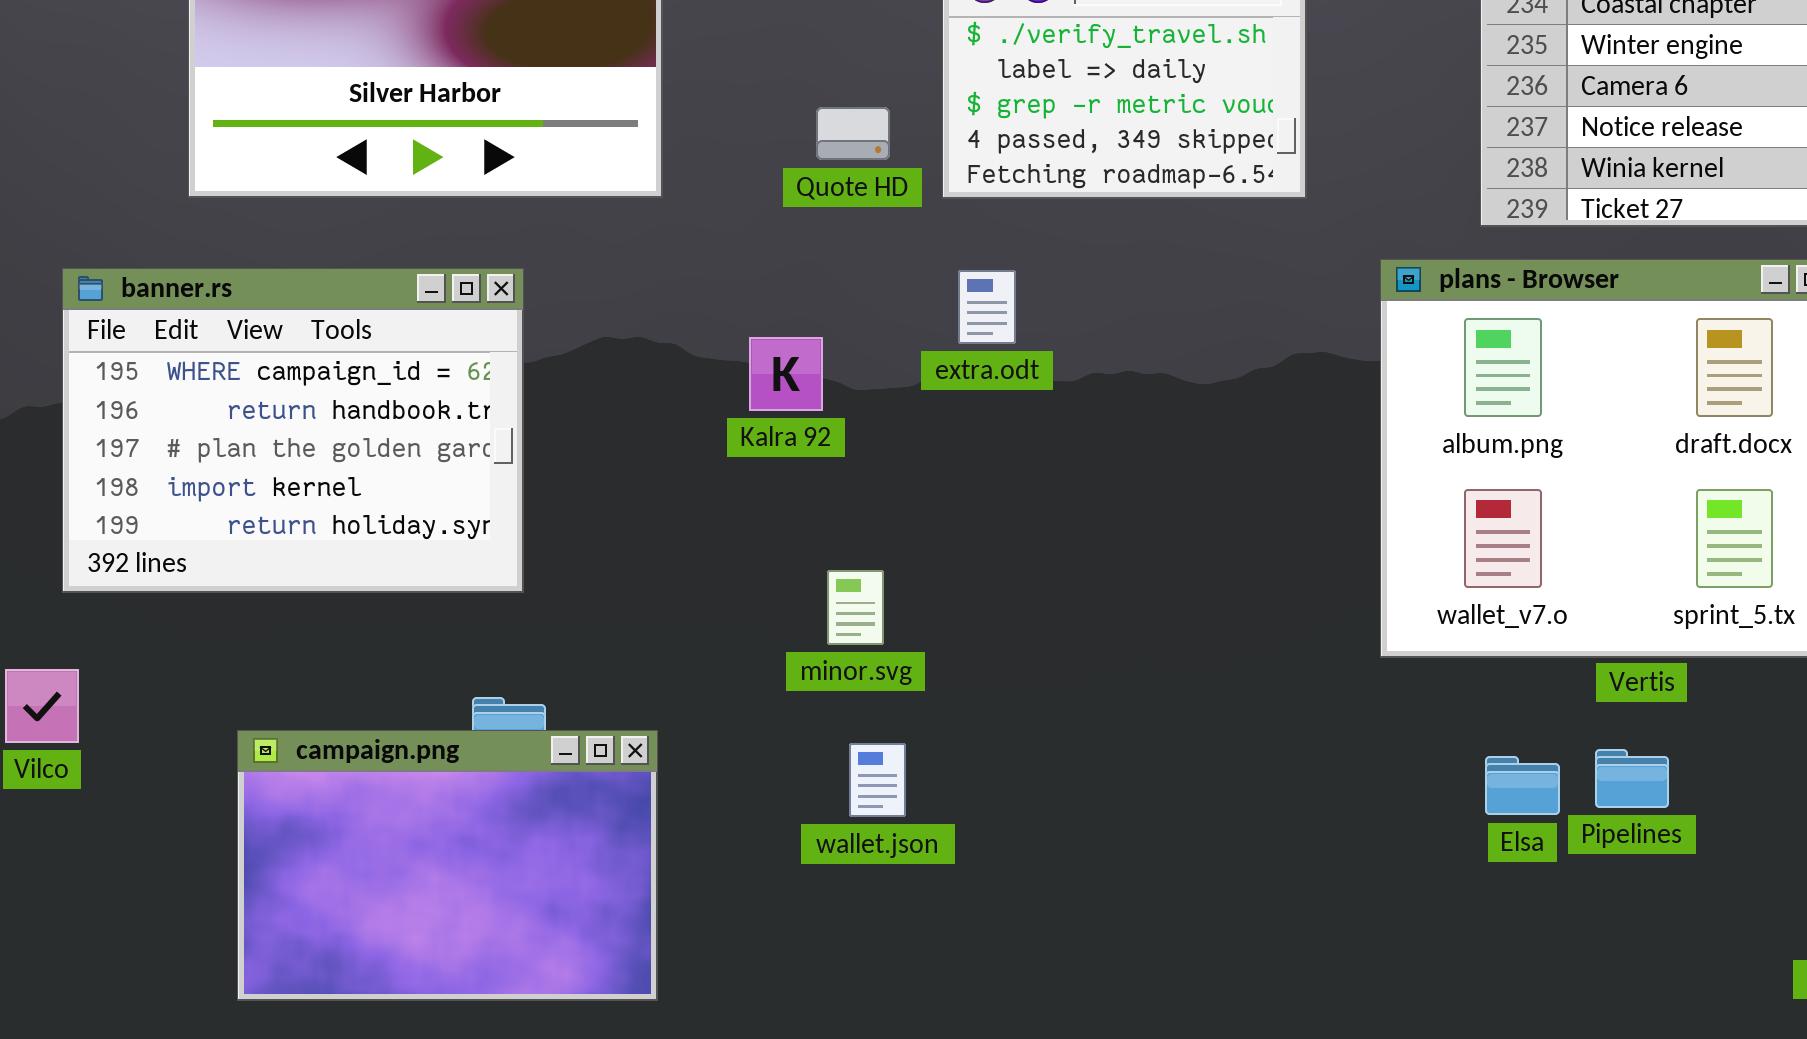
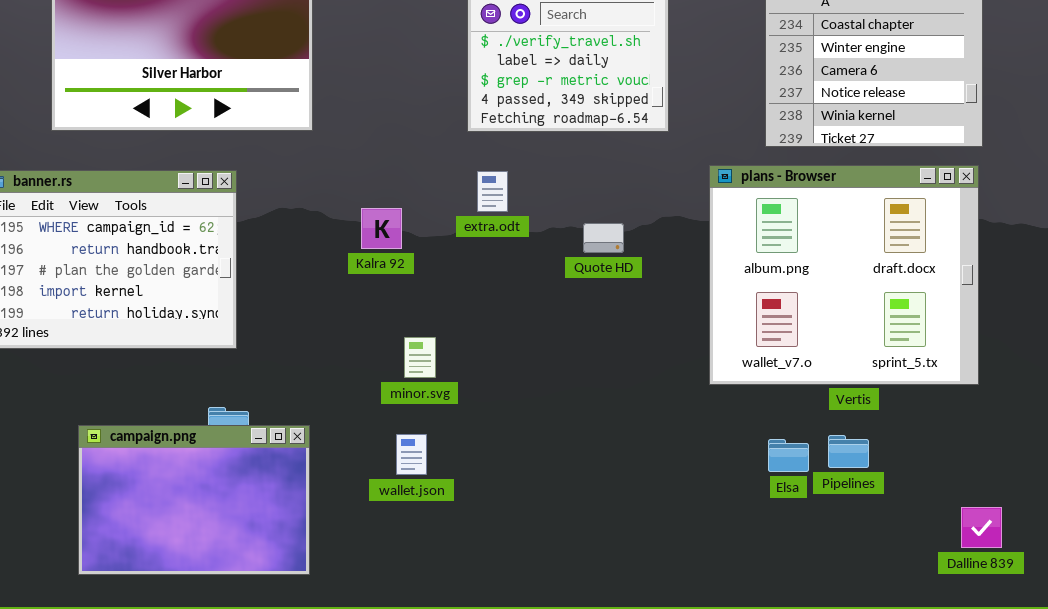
Quote HD: [816,107,890,160] -> [583,223,624,253], moved
wallet.json: [849,743,906,817] -> [396,434,427,475], moved

